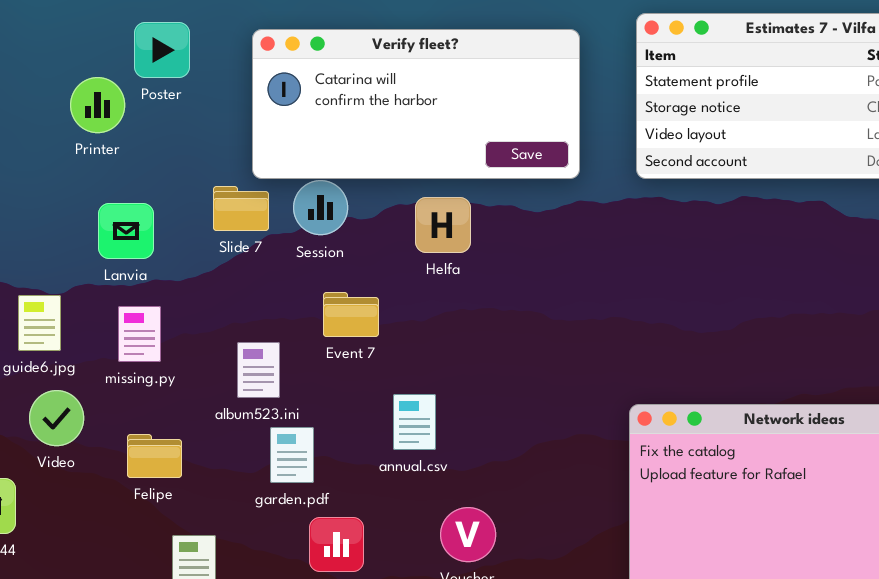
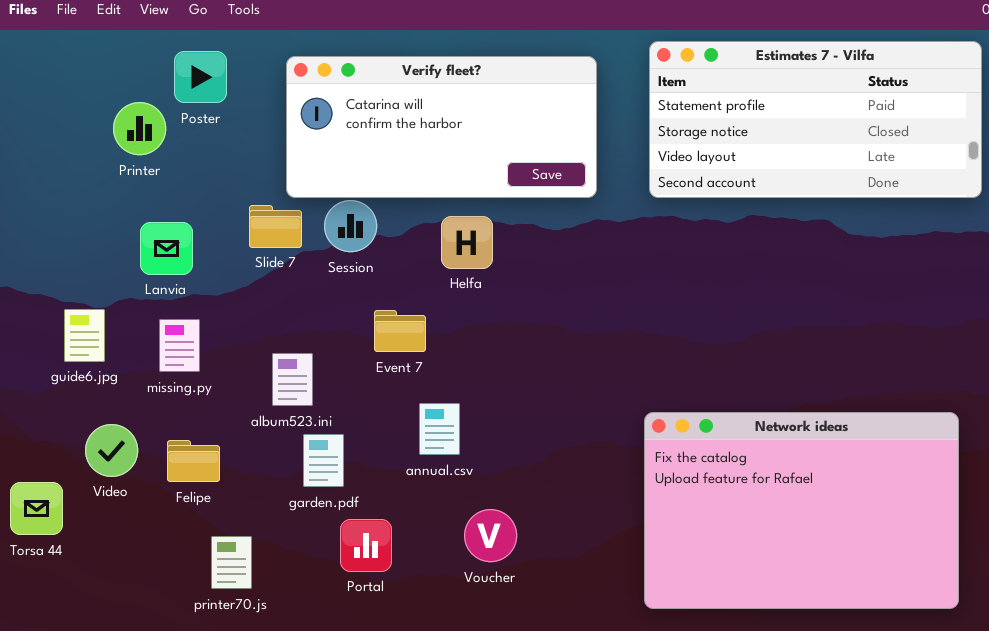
Event 7: [323,292,379,337] -> [374,310,426,352], moved
Video: [29,390,84,446] -> [85,424,138,477], moved

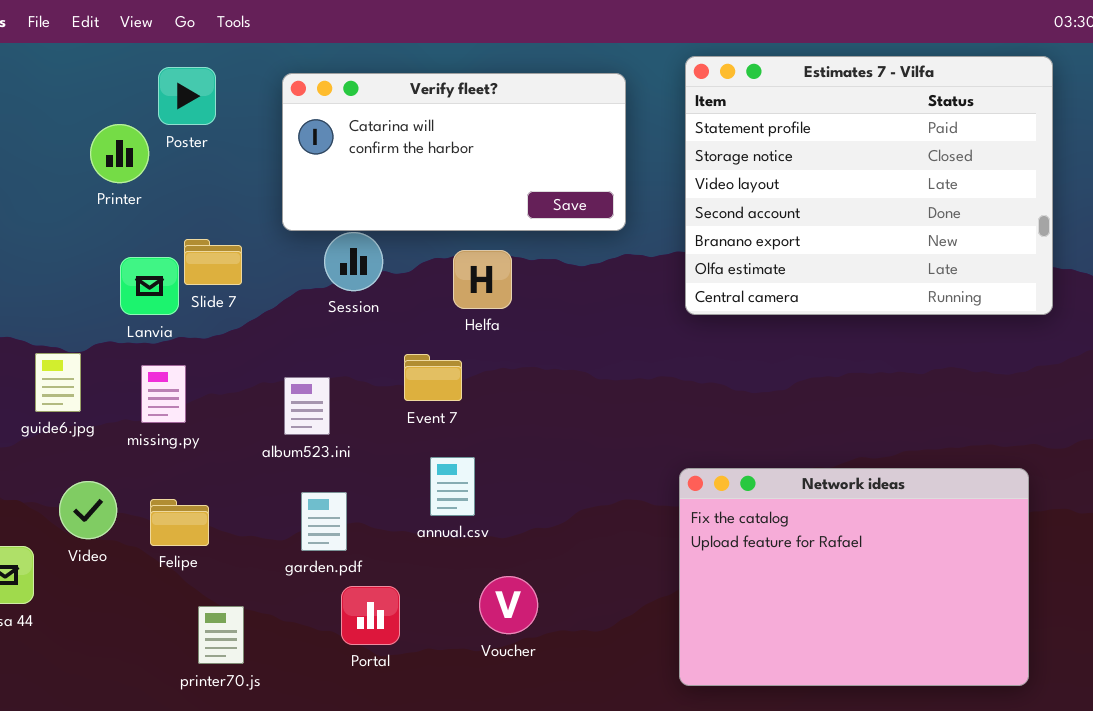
Estimates 7 - Vilfa: [649,41,982,198] -> [685,56,1053,315], resized
Slide 7: [249,205,302,248] -> [184,239,242,285], moved
Event 7: [374,310,426,352] -> [404,354,462,401], moved
album523.ini: [272,353,313,406] -> [284,377,330,435], moved

